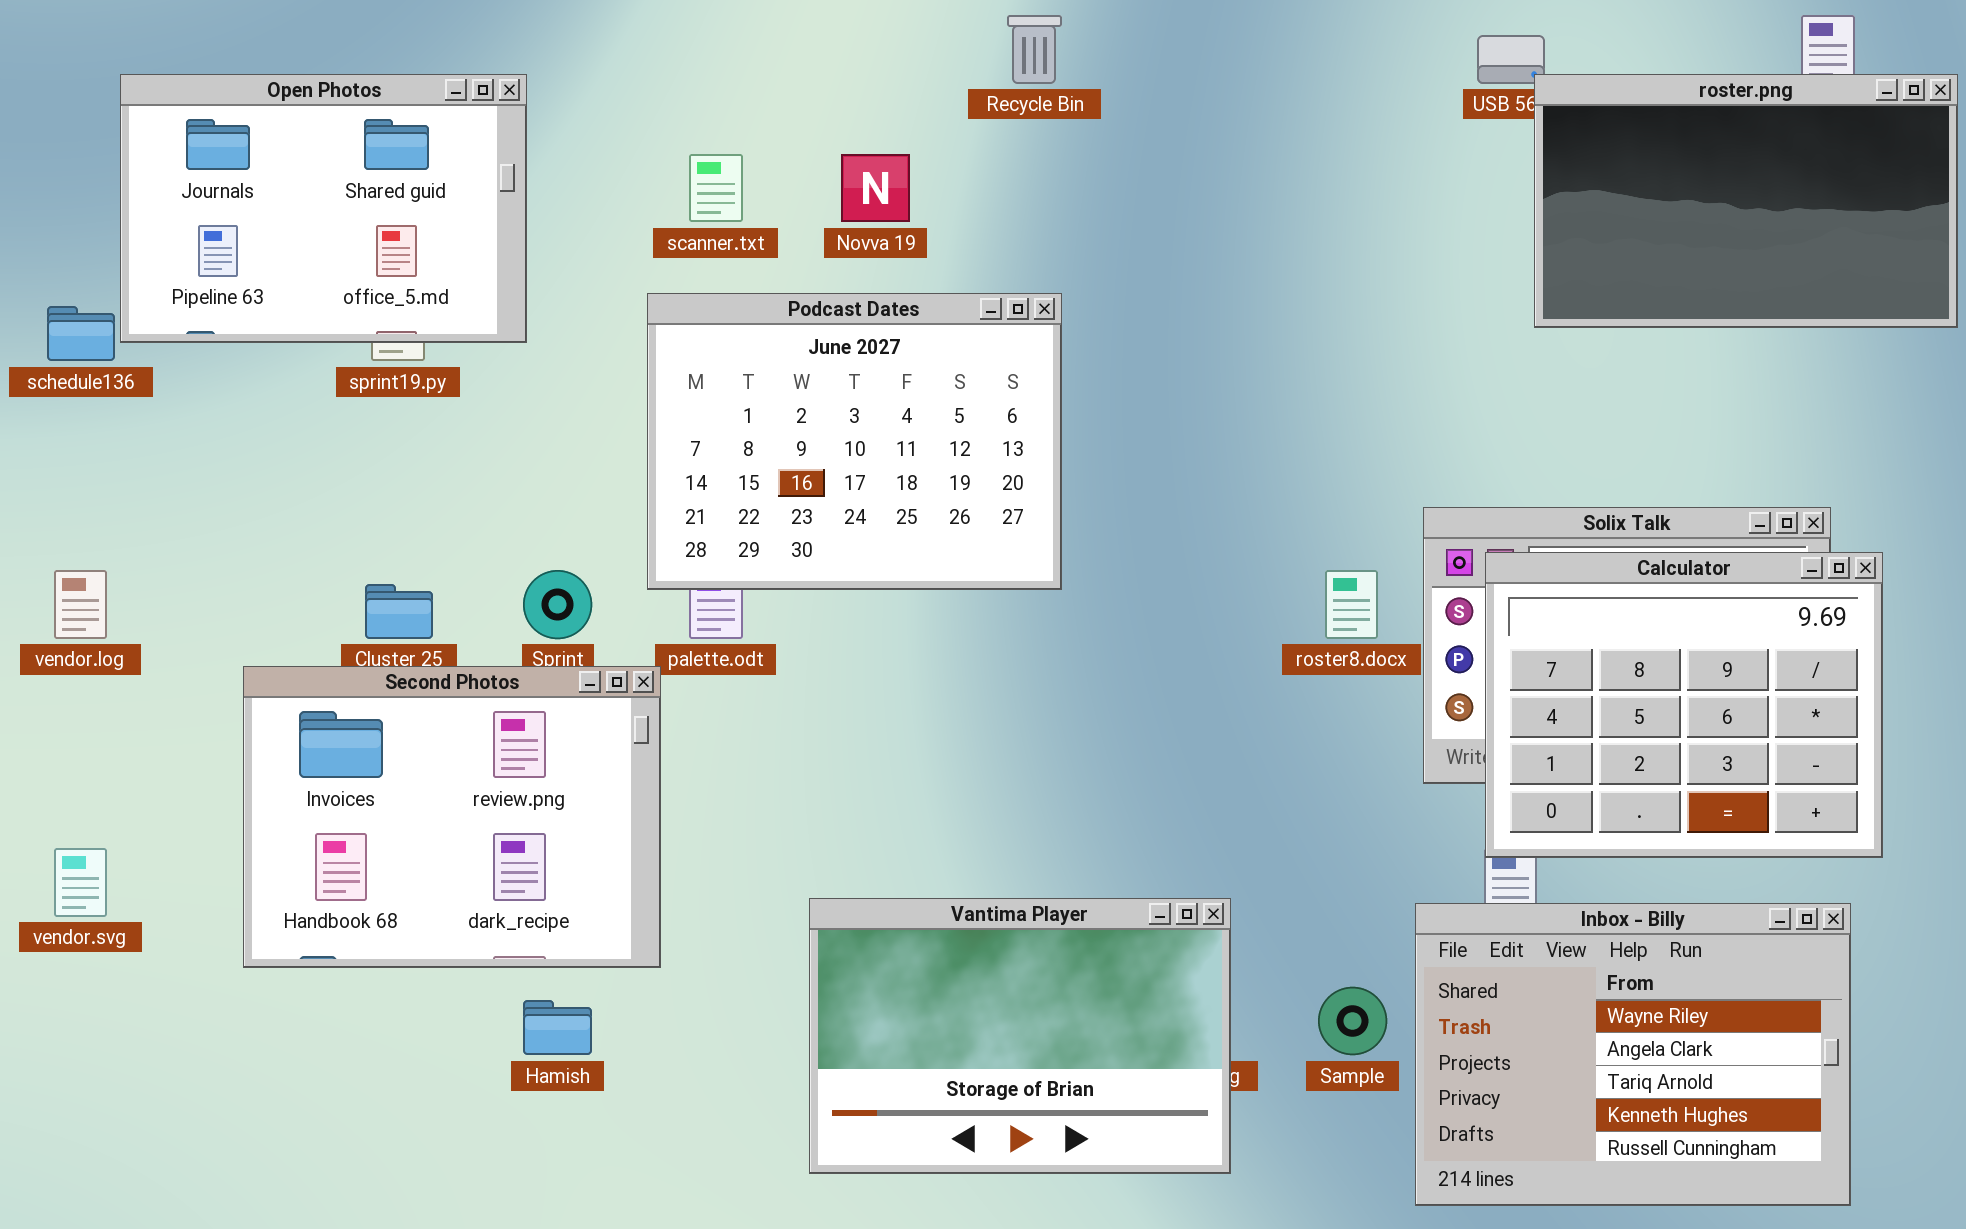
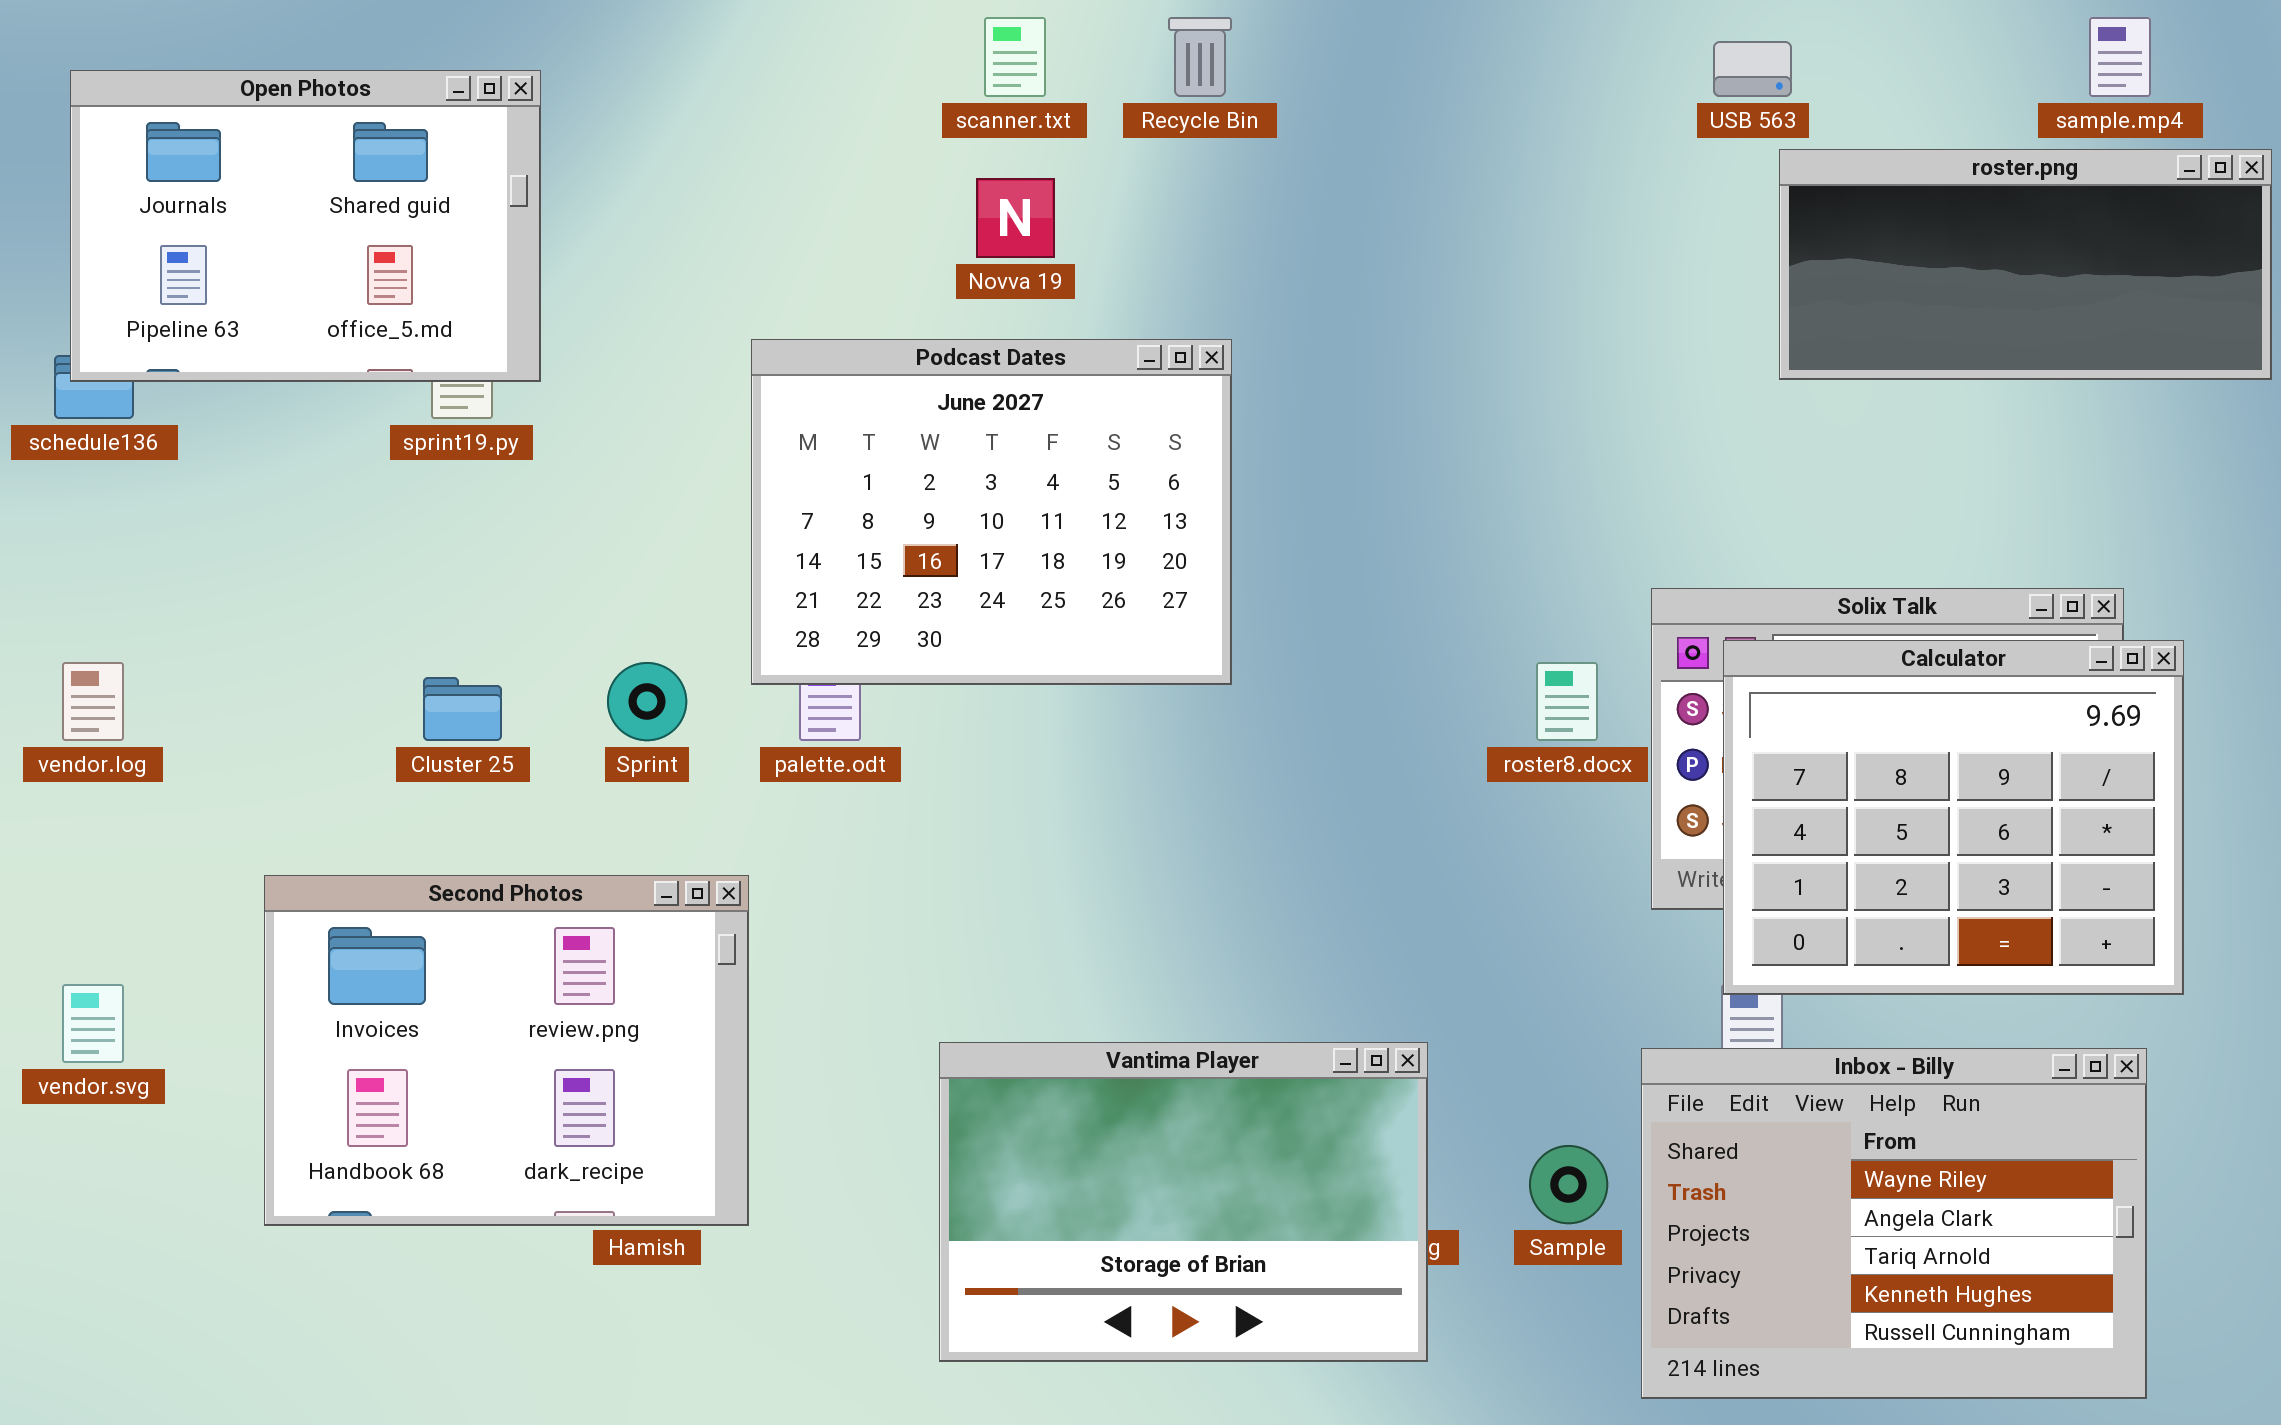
Open Photos: [120,74,527,343] -> [70,70,541,382], moved
roster.png: [1534,74,1958,328] -> [1779,149,2272,380], resized
scanner.txt: [689,154,743,222] -> [984,17,1046,97], moved
Second Photos: [243,666,661,968] -> [264,875,749,1226], moved

